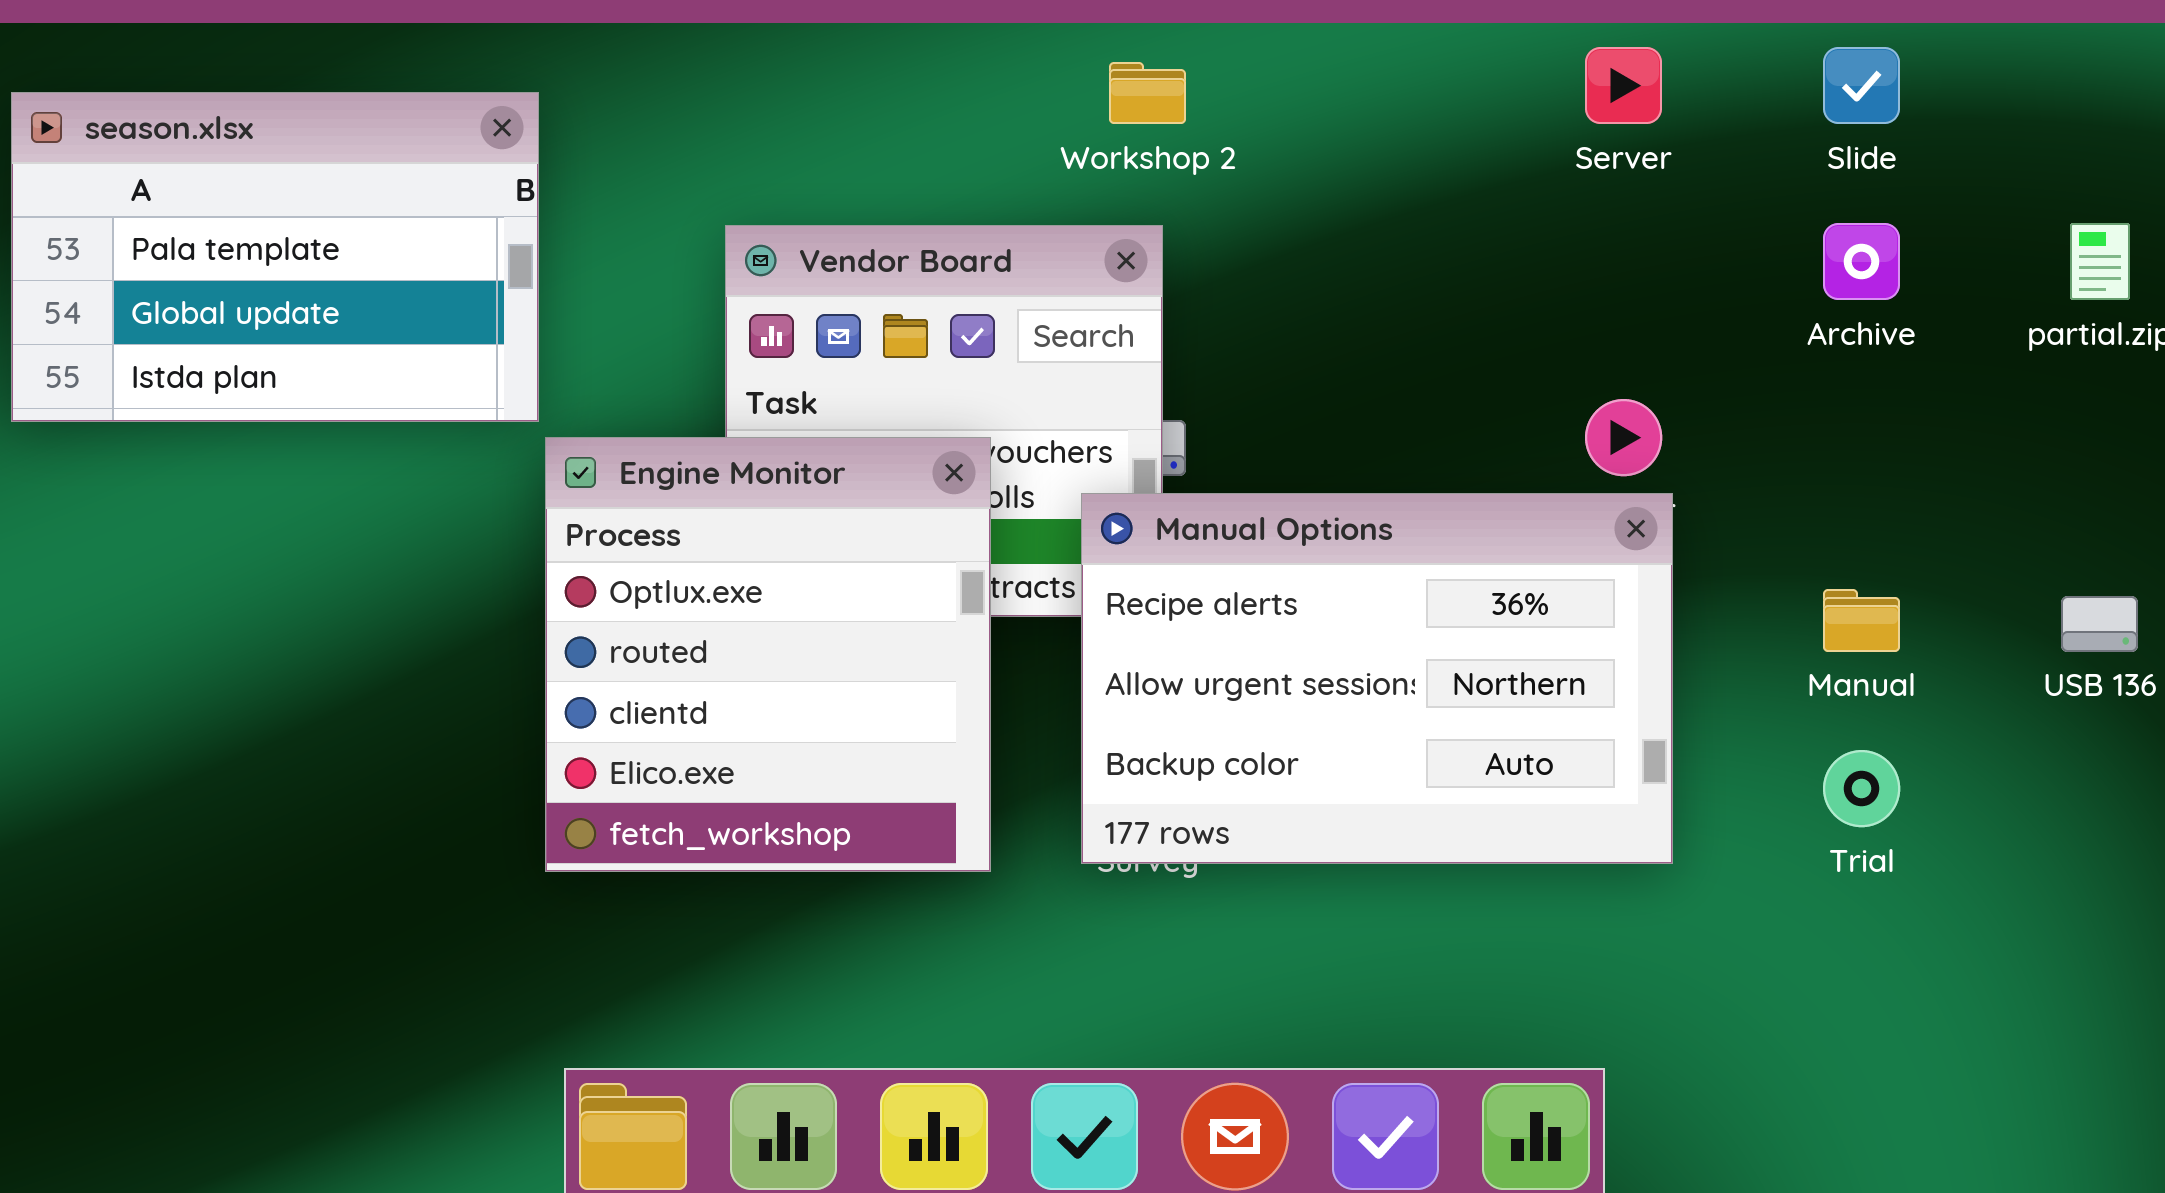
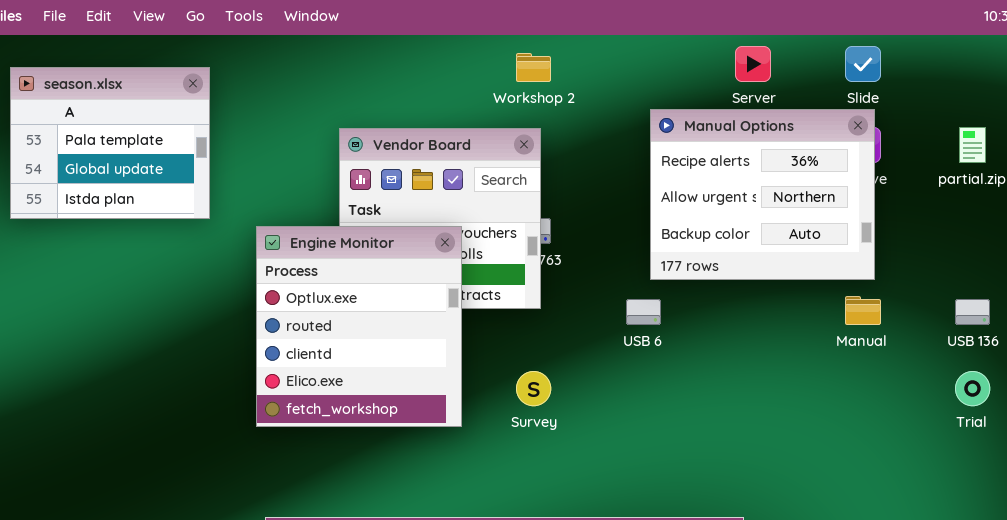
season.xlsx: [11,92,539,422] -> [10,67,210,219], resized
Manual Options: [1081,493,1673,864] -> [650,109,875,280], moved, resized
Trial: [1823,750,1900,827] -> [955,371,990,406], moved

